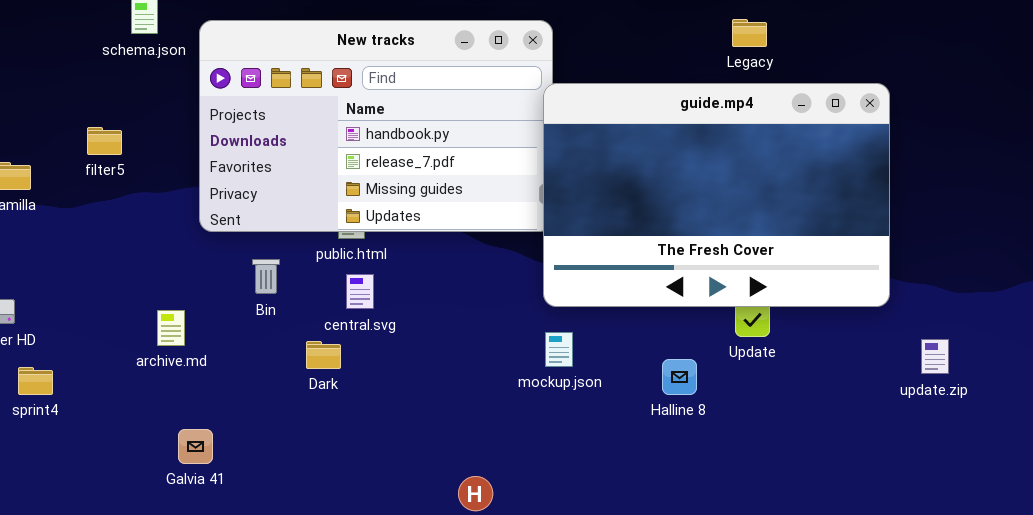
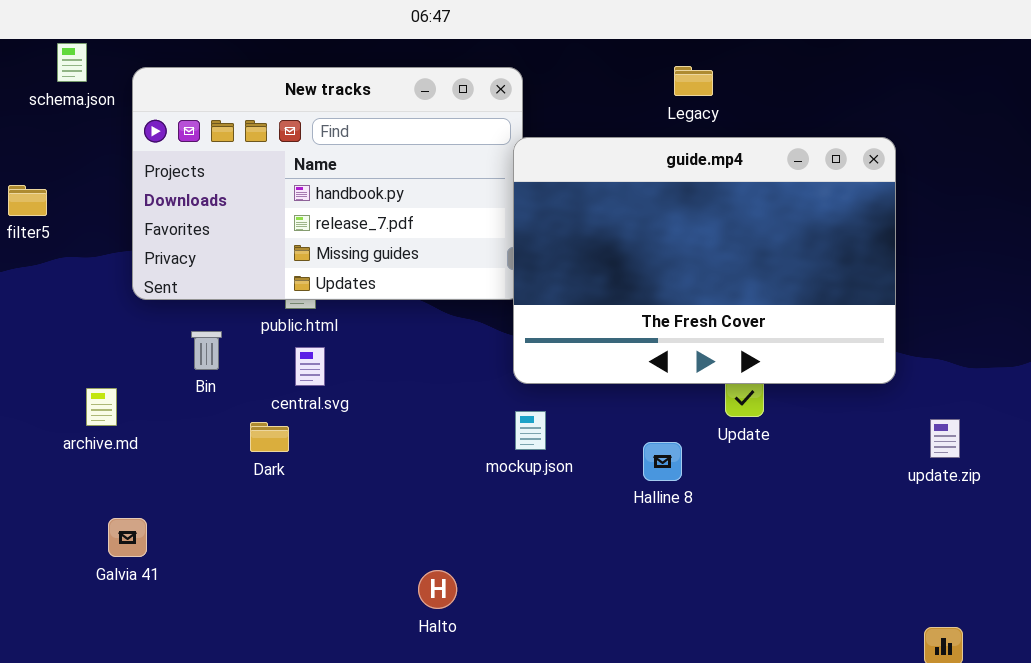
Legacy: [732,19,767,47] -> [674,66,713,96], moved

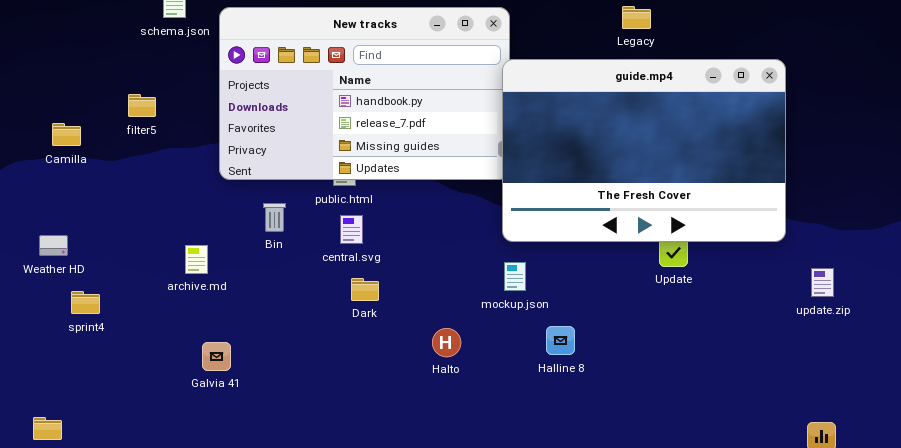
Dark: [250,422,289,452] -> [351,278,379,301], moved
Halline 8: [643,442,682,481] -> [546,326,575,355], moved
Halto: [418,570,457,609] -> [432,328,461,357], moved

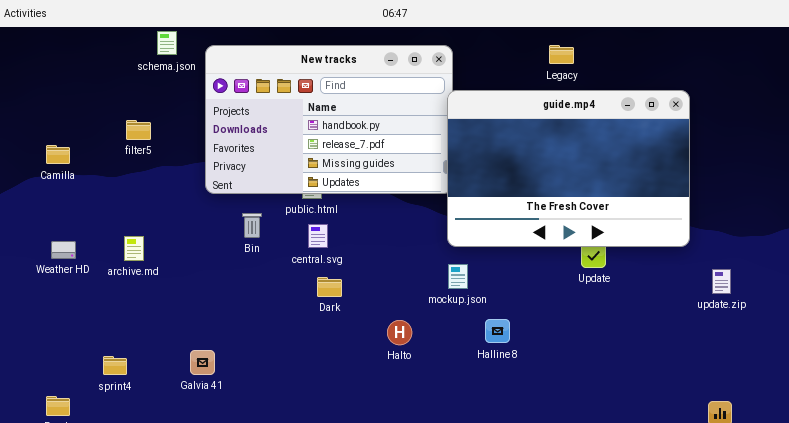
Camilla: [52,123,81,146] -> [46,145,70,164], moved
archive.md: [185,245,208,274] -> [124,236,144,261], moved
sprint4: [71,291,100,314] -> [103,356,127,375], moved
Galvia 41: [202,342,231,371] -> [190,350,215,375], moved

